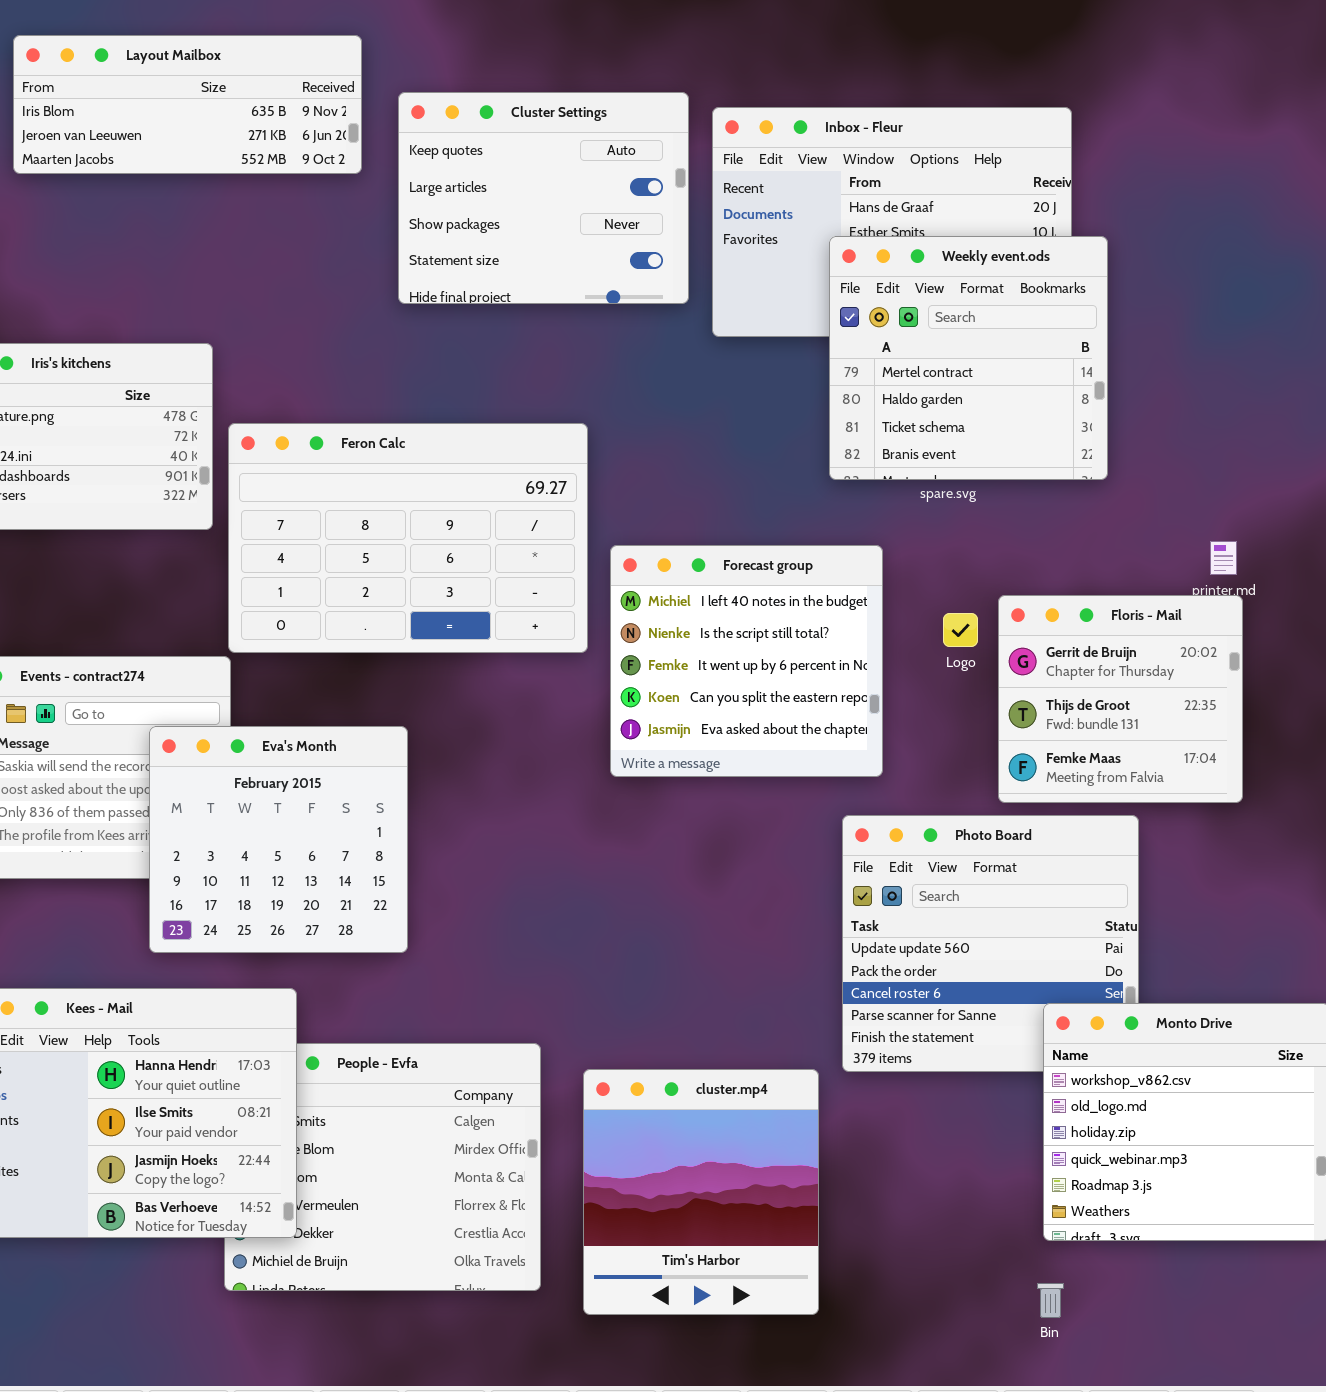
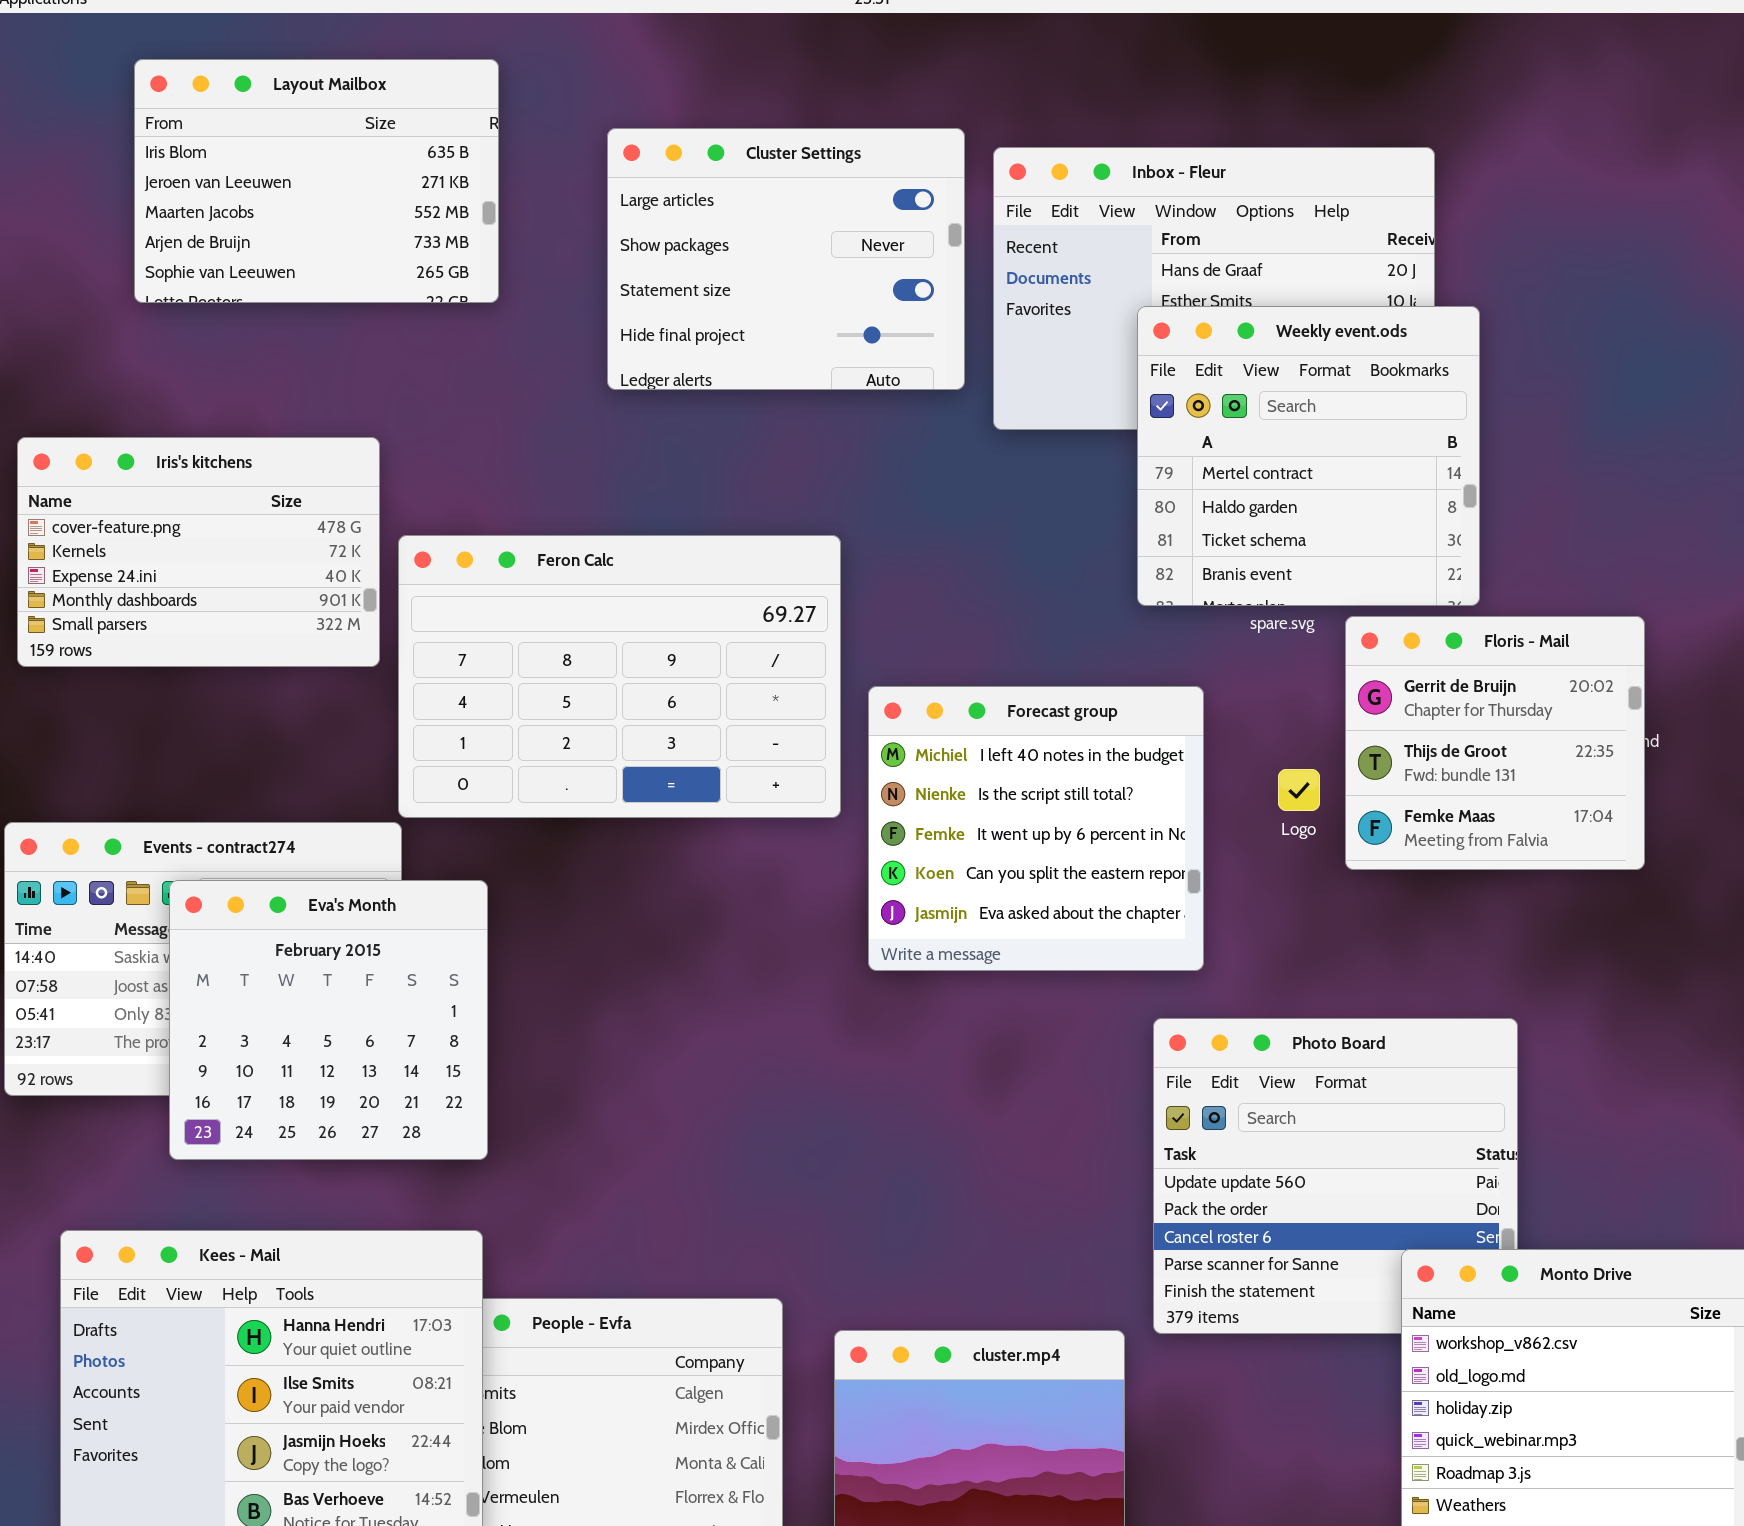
Layout Mailbox: [13,35,362,174] -> [134,59,499,303], resized
Cluster Settings: [398,92,689,304] -> [607,128,965,390], scrolled down 1 row
Floris - Mail: [998,595,1243,803] -> [1345,616,1645,870], moved
Eva's Month: [149,726,408,953] -> [169,880,488,1160], moved

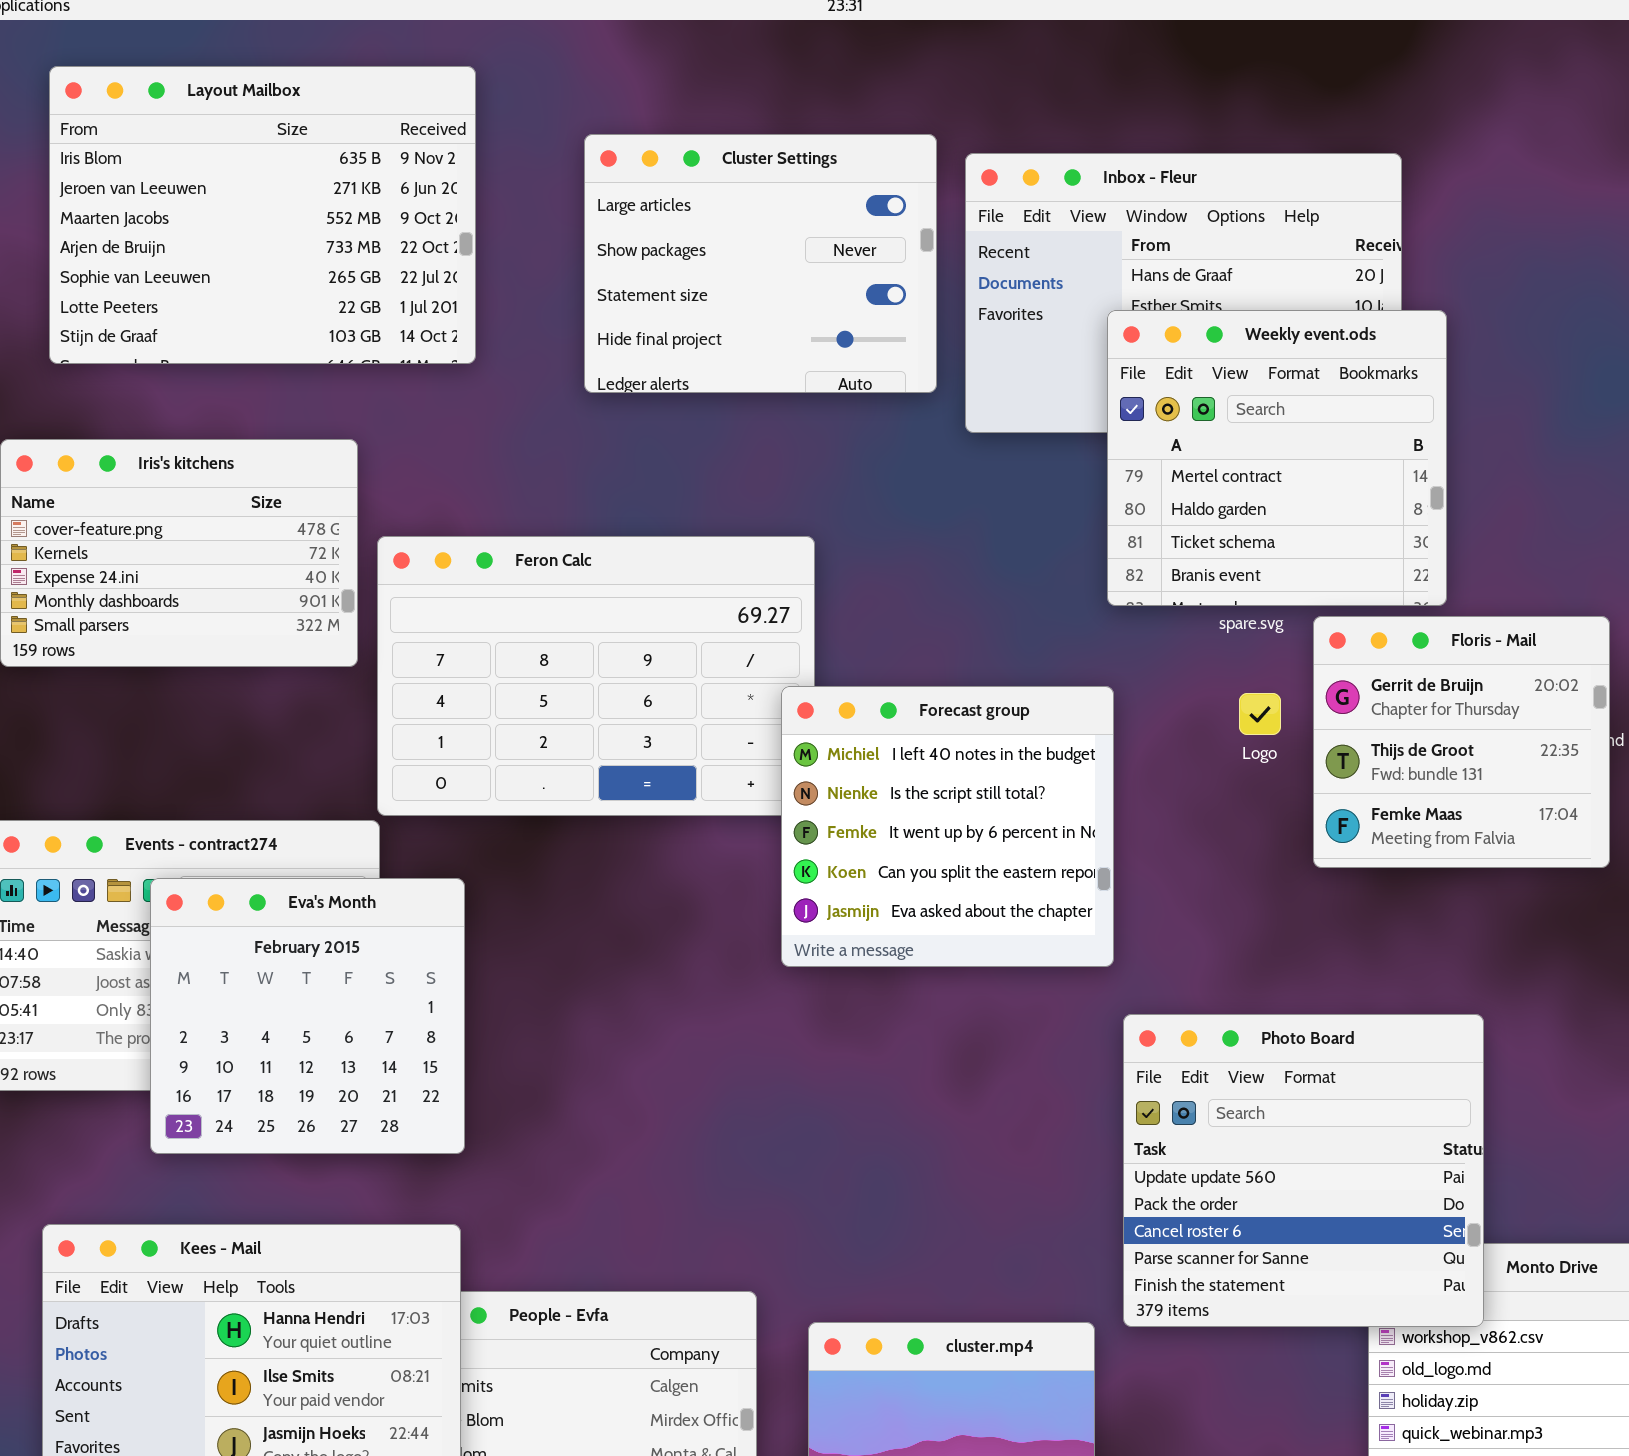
Layout Mailbox: [134,59,499,303] -> [49,66,476,364], resized
Forecast group: [868,686,1204,971] -> [781,686,1114,967], moved
Logo: [1278,769,1320,811] -> [1239,693,1281,735], moved
Photo Board: [1153,1018,1518,1334] -> [1123,1014,1484,1327], raised

